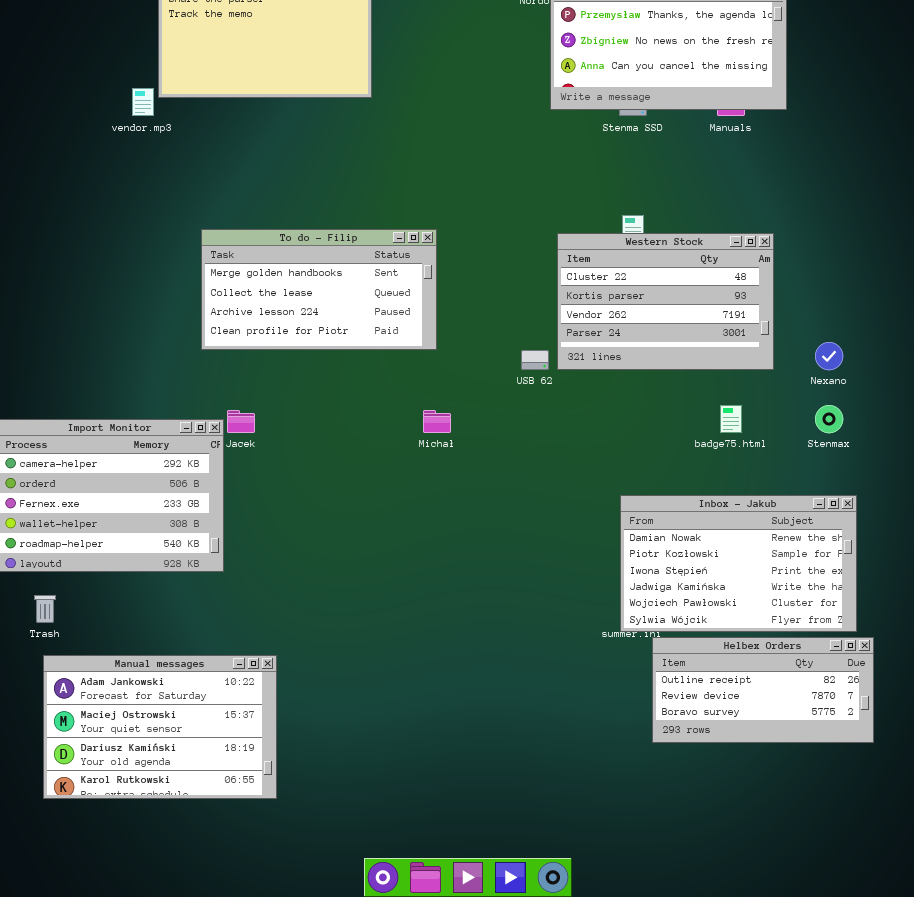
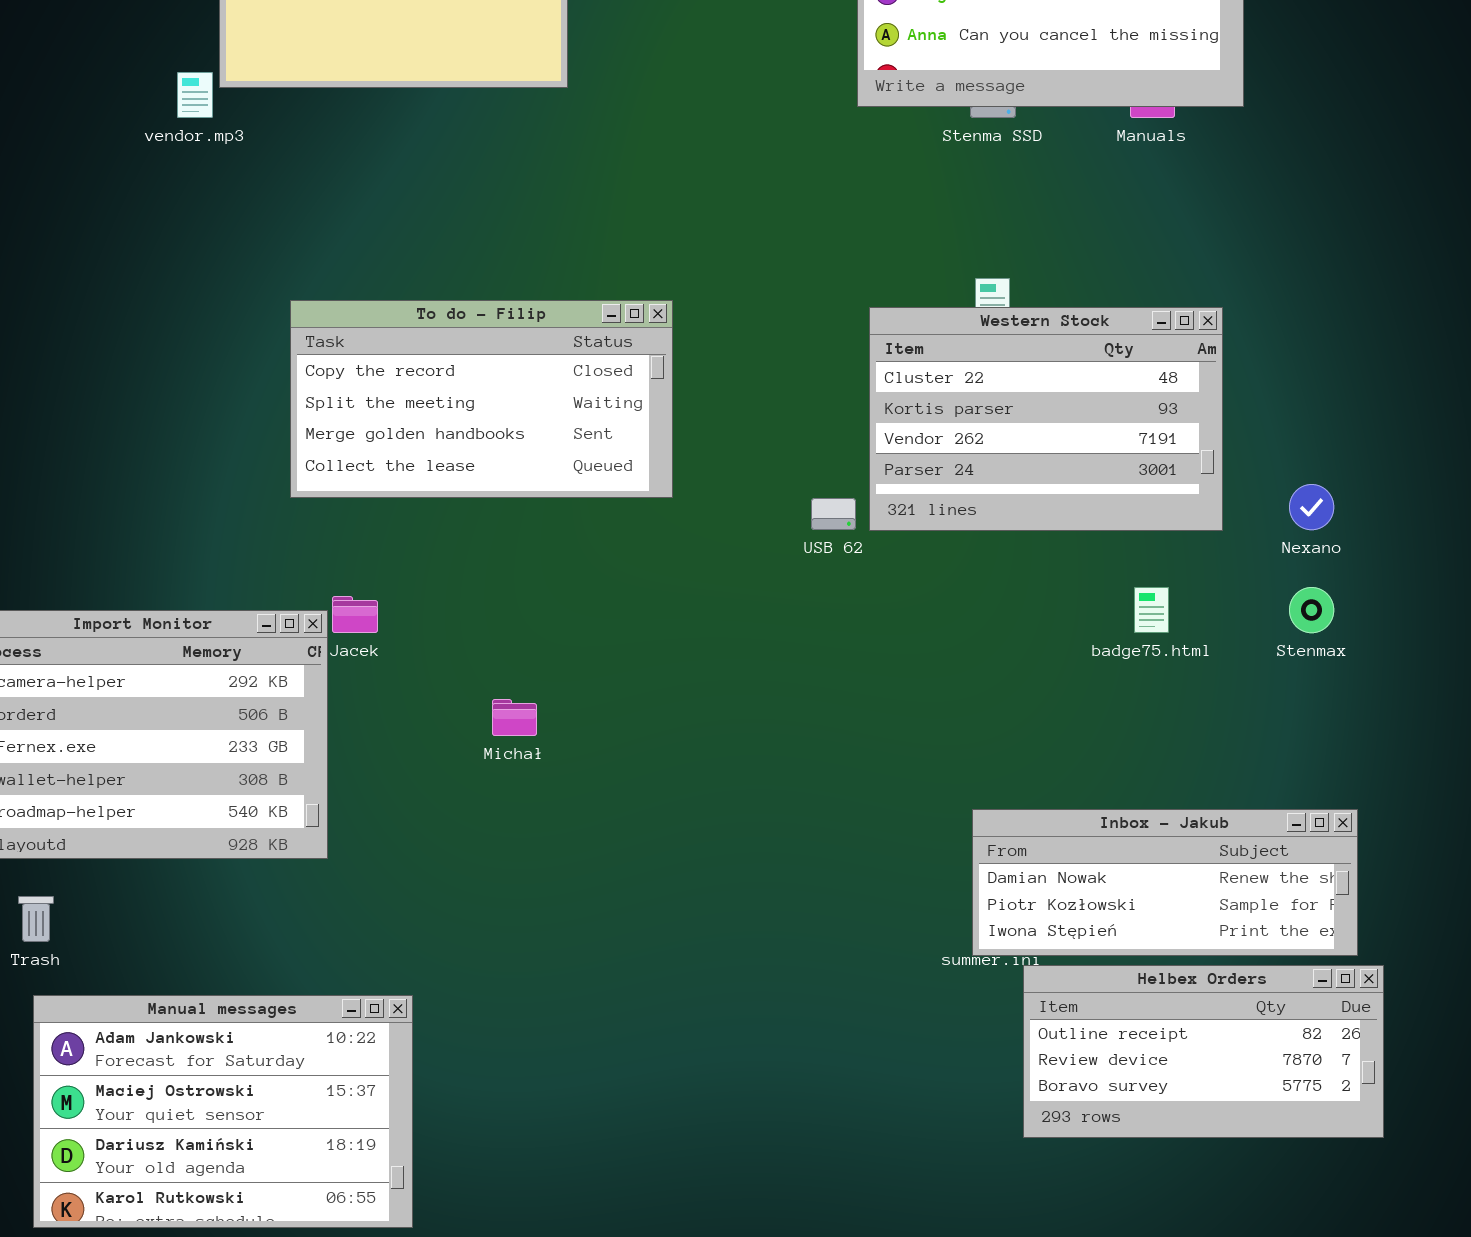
To do - Filip: [201,229,437,350] -> [290,300,673,498], scrolled up 2 rows
Michał: [423,410,451,433] -> [492,699,537,736], moved
Inbox - Jakub: [620,495,857,632] -> [972,809,1358,956], resized

